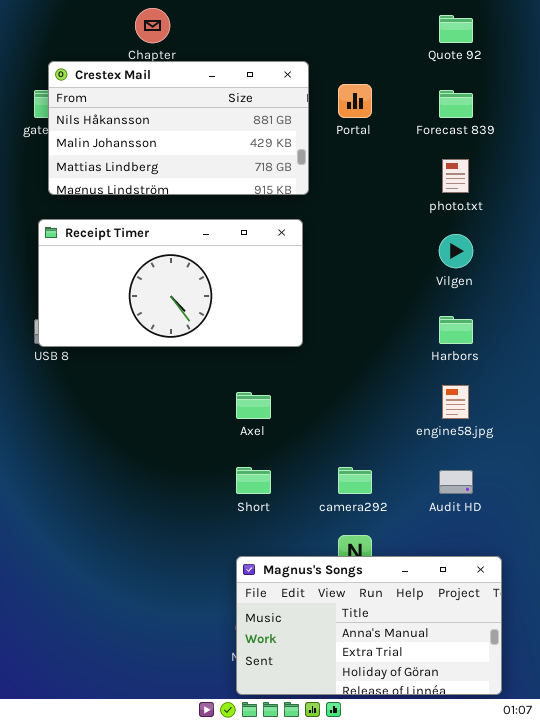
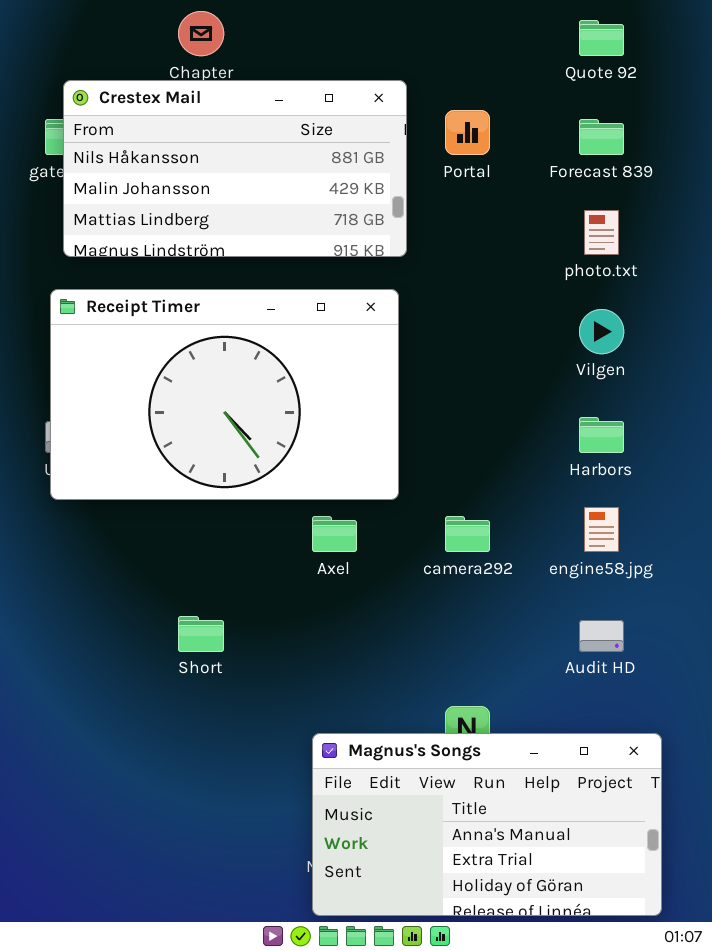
Receipt Timer: [38,219,303,347] -> [50,289,399,500], resized
Short: [236,467,271,494] -> [178,616,224,652], moved
camera292: [338,467,372,494] -> [445,516,490,552], moved

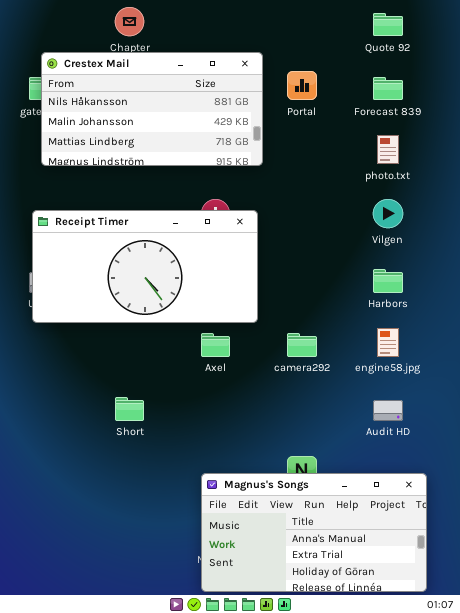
Receipt Timer: [50,289,399,500] -> [32,210,258,323], resized

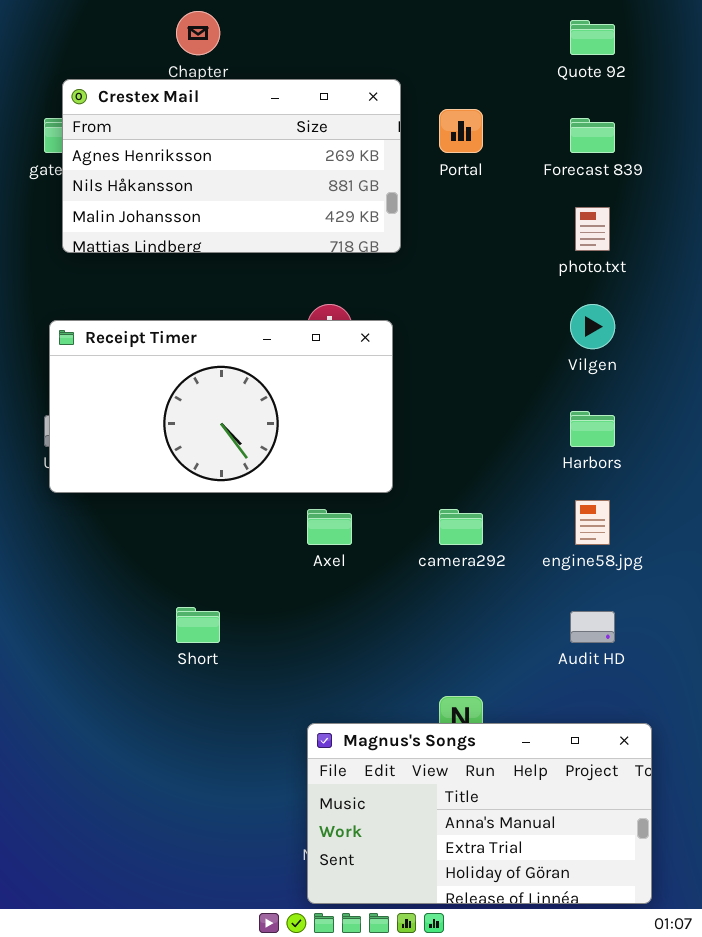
Crestex Mail: [41,52,263,166] -> [62,79,401,253], scrolled up 1 row

